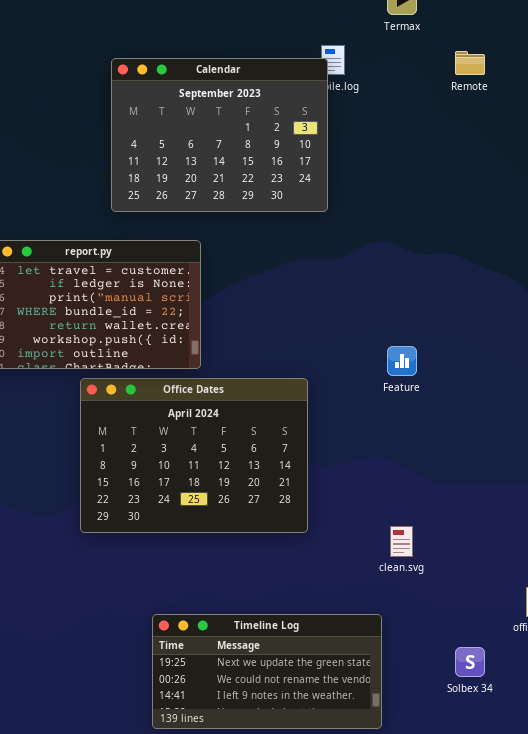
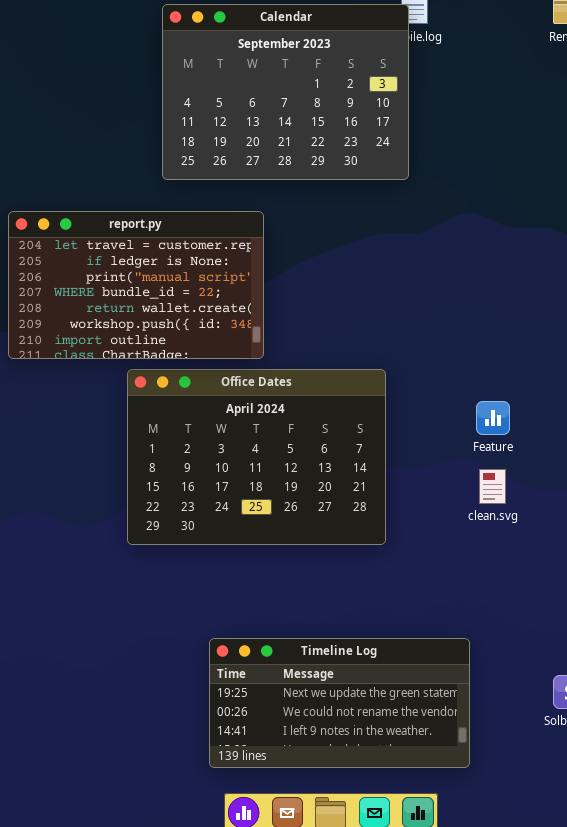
Feature: [387,346,417,376] -> [476,401,510,435], moved
clean.svg: [390,526,413,557] -> [479,469,506,504], moved

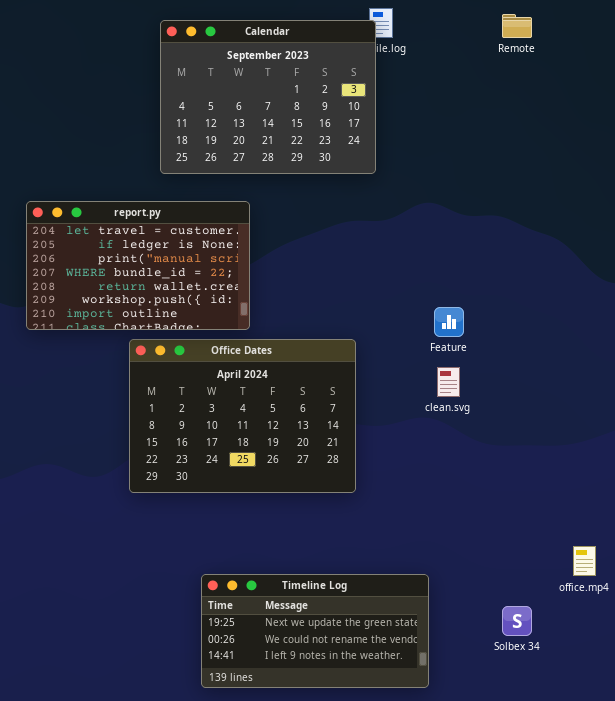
Feature: [476,401,510,435] -> [434,307,464,337], moved
clean.svg: [479,469,506,504] -> [437,367,460,397], moved

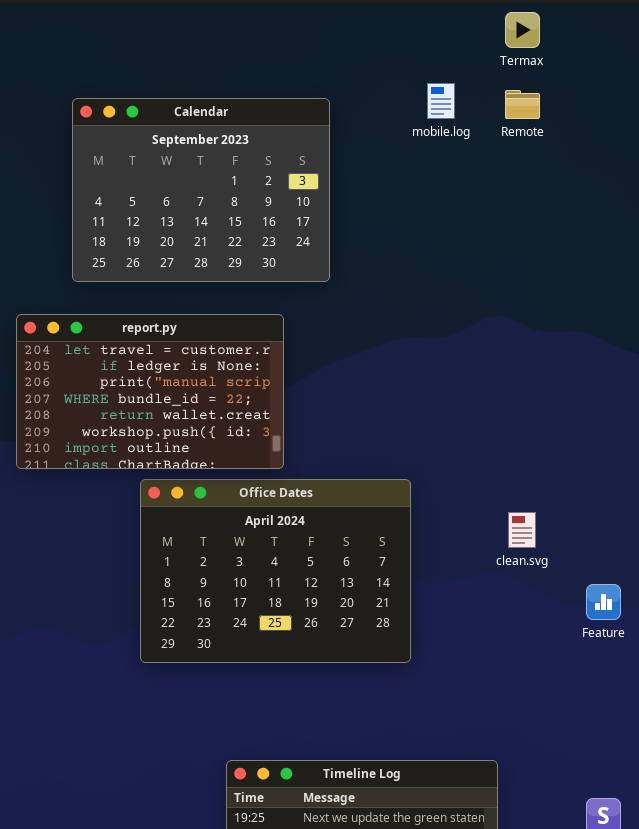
Remote: [502,14,532,38] -> [505,90,540,119], moved
Calendar: [160,20,376,174] -> [72,98,330,282], moved
Feature: [434,307,464,337] -> [586,584,621,620], moved

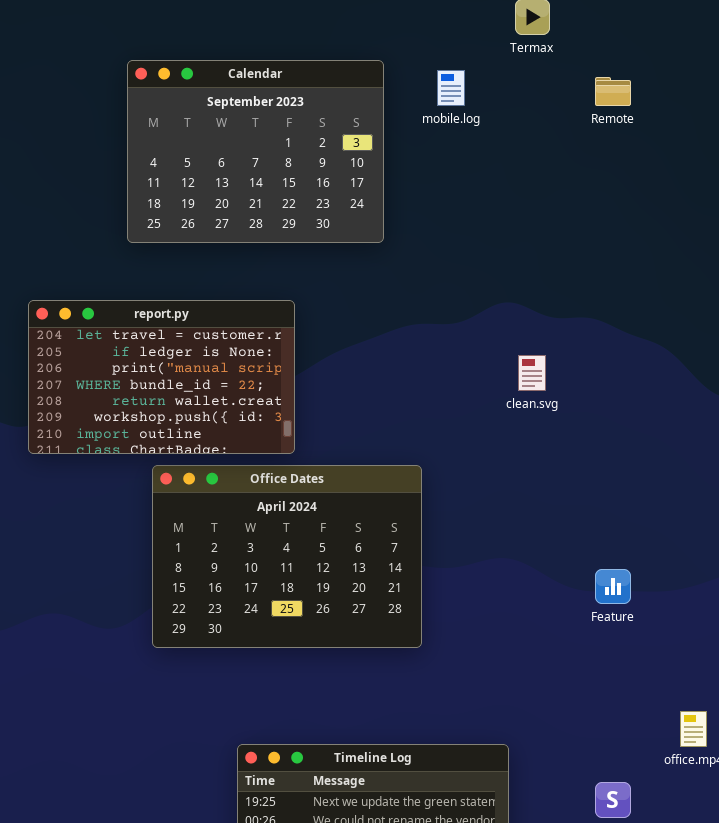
Remote: [505,90,540,119] -> [595,77,631,106], moved
Calendar: [72,98,330,282] -> [127,60,384,243], moved
clean.svg: [508,512,536,548] -> [518,355,546,391], moved

